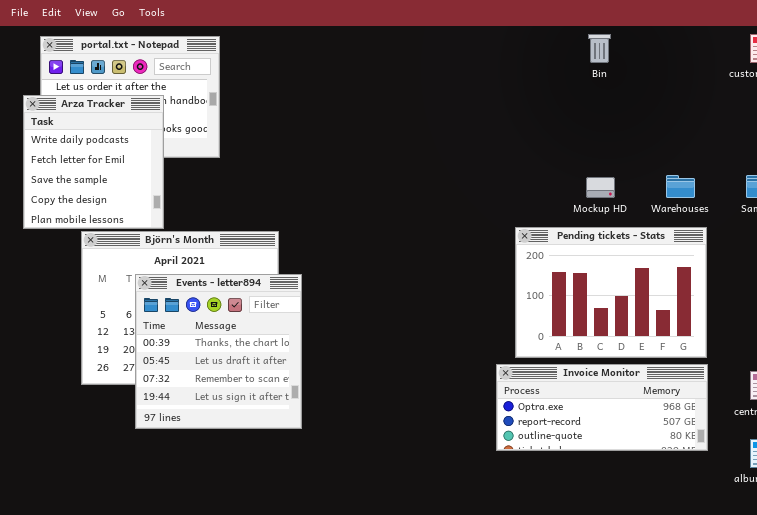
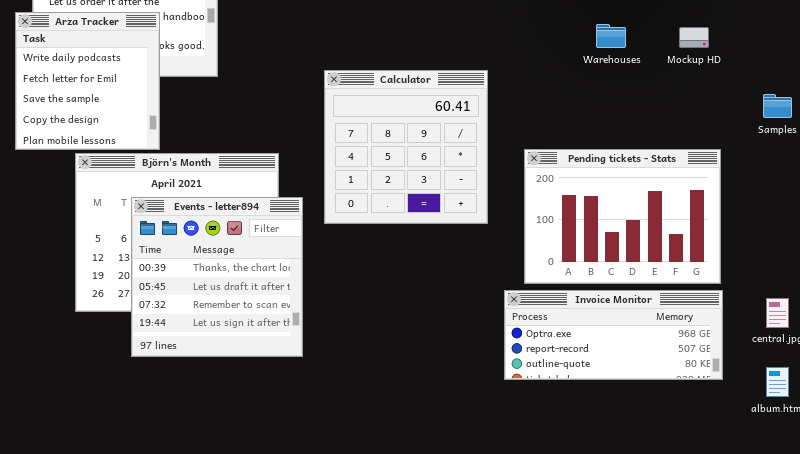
Calculator: none -> [324,70,488,224], opened
Warehouses: [666,175,695,198] -> [596,24,626,48], moved
Mockup HD: [586,177,615,198] -> [679,27,709,48], moved

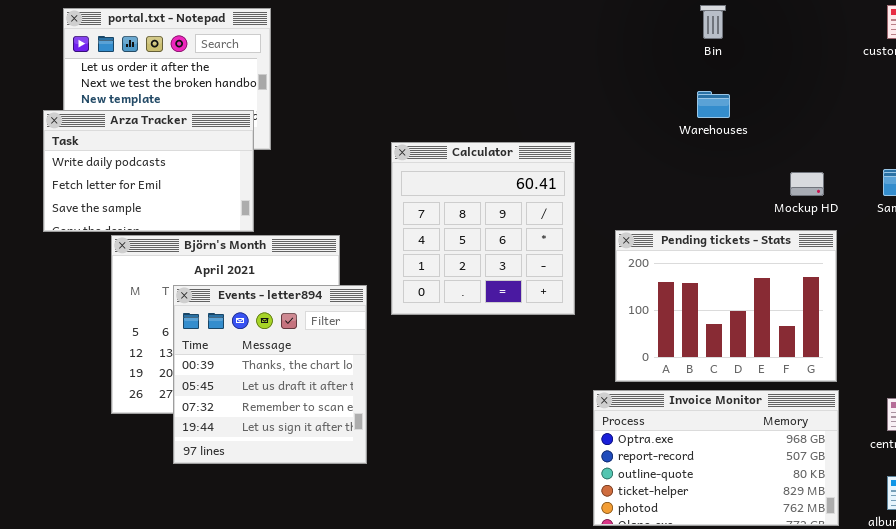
Arza Tracker: [15,12,160,150] -> [43,110,254,232], resized
Mockup HD: [679,27,709,48] -> [790,172,824,196], moved
Invoice Monitor: [504,290,723,380] -> [593,390,839,526], resized

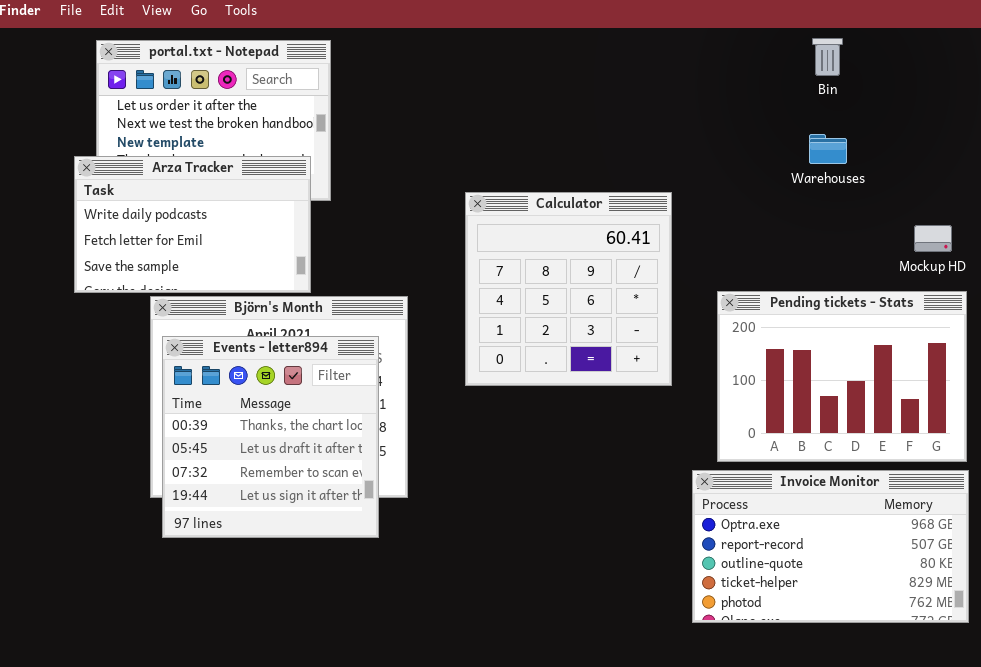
Events - letter894: [173,285,367,464] -> [162,336,379,538], moved

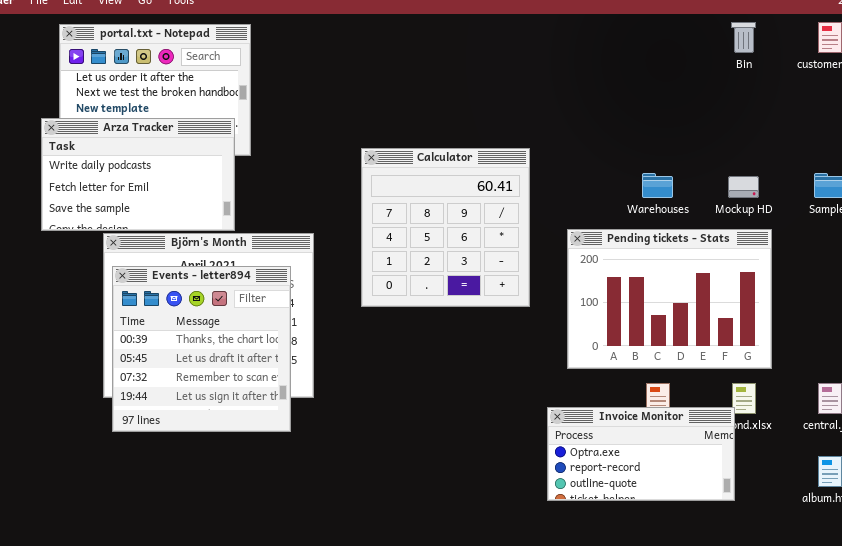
Bin: [812,38,843,76] -> [731,22,756,53], moved
Warehouses: [809,134,847,164] -> [642,173,673,198], moved
Invoice Monitor: [692,470,969,623] -> [547,407,735,501], resized

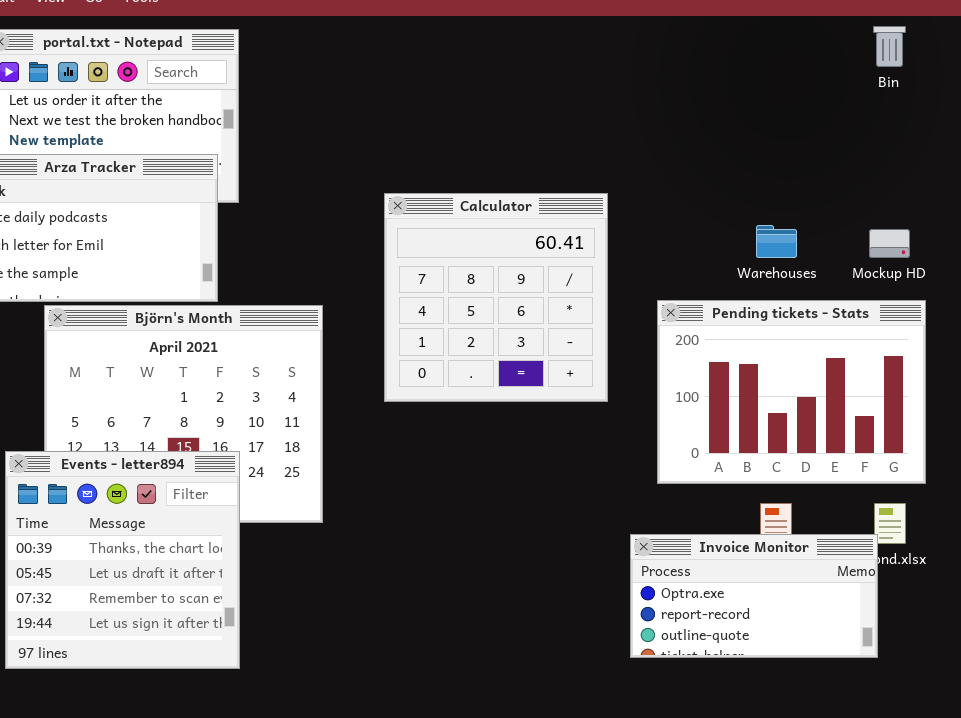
Events - letter894: [112,266,291,432] -> [5,451,240,669], moved

